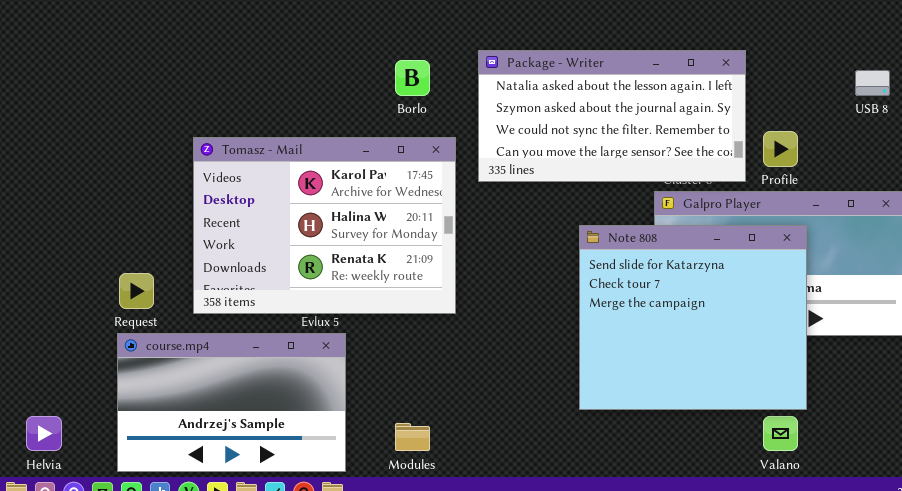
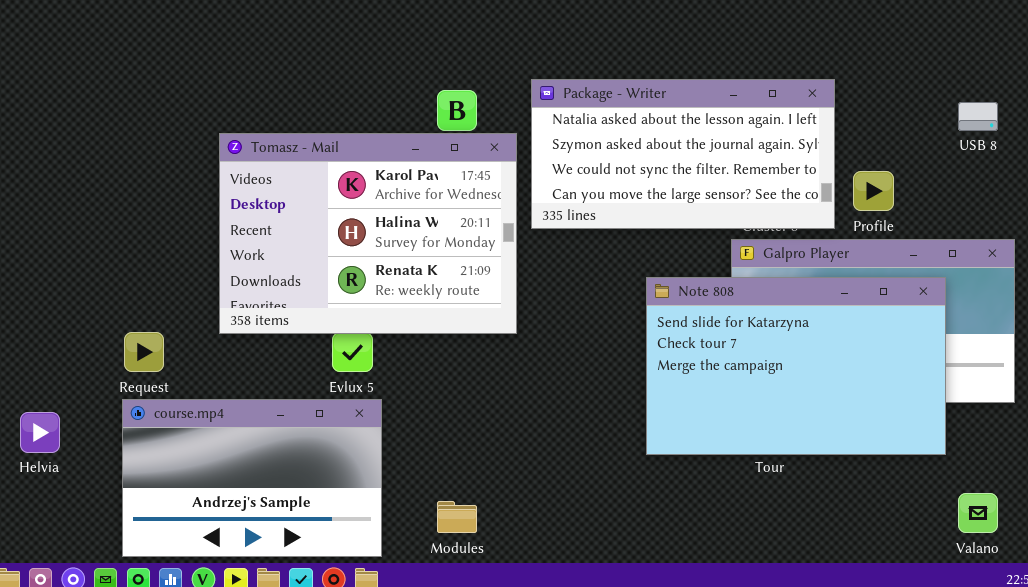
Tomasz - Mail: [193,137,456,314] -> [219,133,517,334], moved
Note 808: [579,225,807,410] -> [646,277,946,455], resized
Helvia: [26,416,62,451] -> [20,412,60,453], moved
Valano: [763,416,798,451] -> [958,493,998,533], moved

